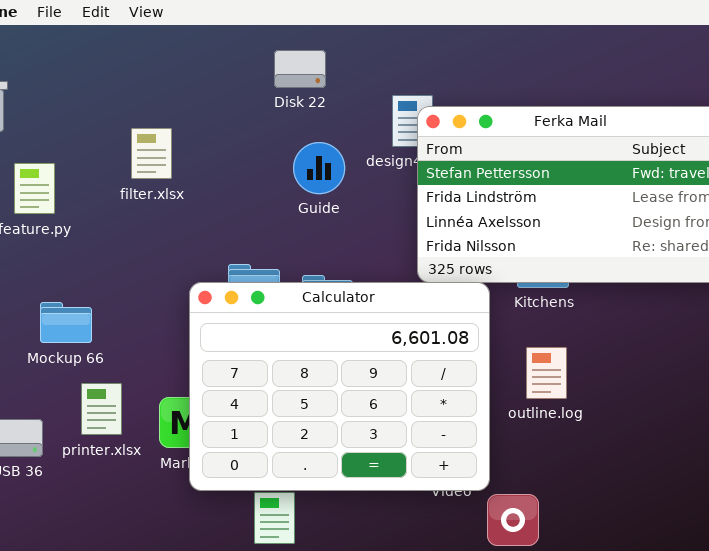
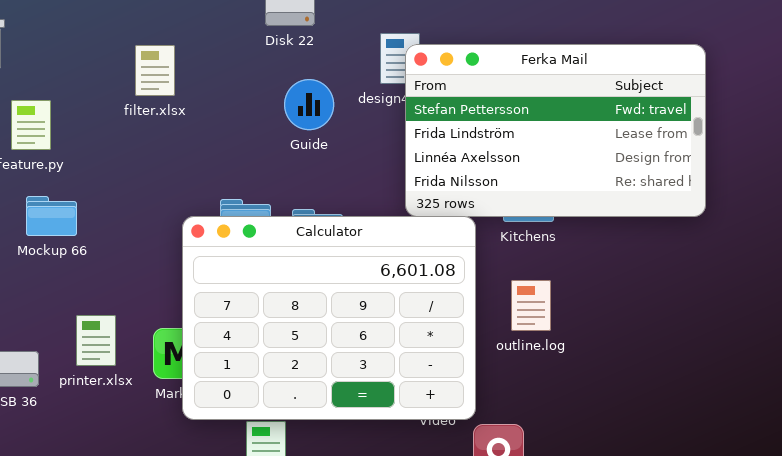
filter.xlsx: [131,128,172,179] -> [135,45,175,96], moved
Mockup 66: [40,302,92,343] -> [26,196,77,236], moved

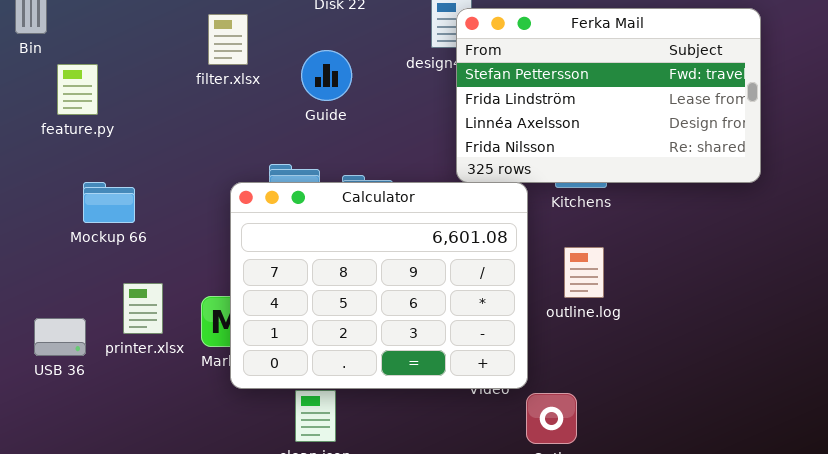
filter.xlsx: [135,45,175,96] -> [208,14,248,65], moved
Guide: [284,79,334,130] -> [301,50,352,101], moved
Mockup 66: [26,196,77,236] -> [83,182,135,223], moved

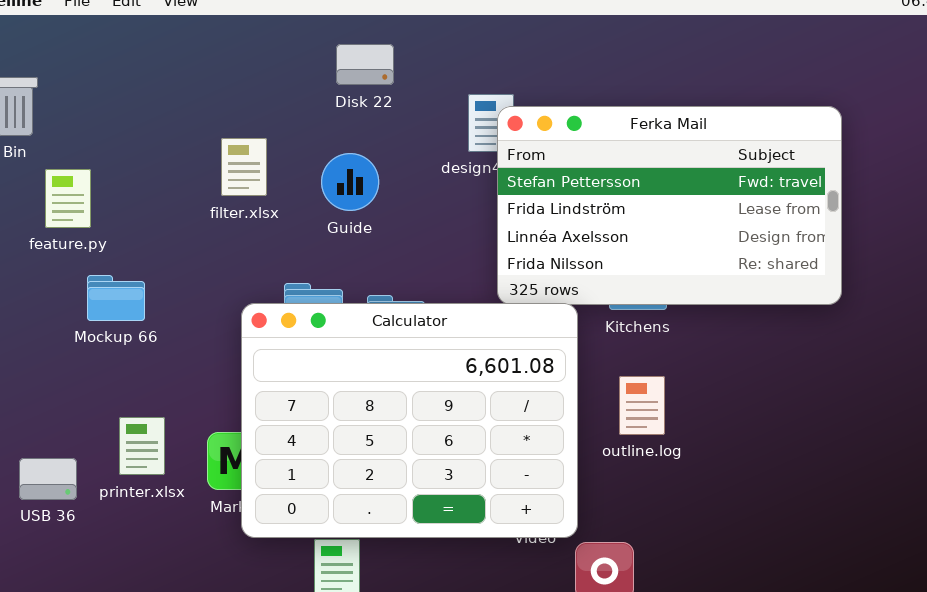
filter.xlsx: [208,14,248,65] -> [221,138,267,196], moved
Mockup 66: [83,182,135,223] -> [87,275,145,321], moved

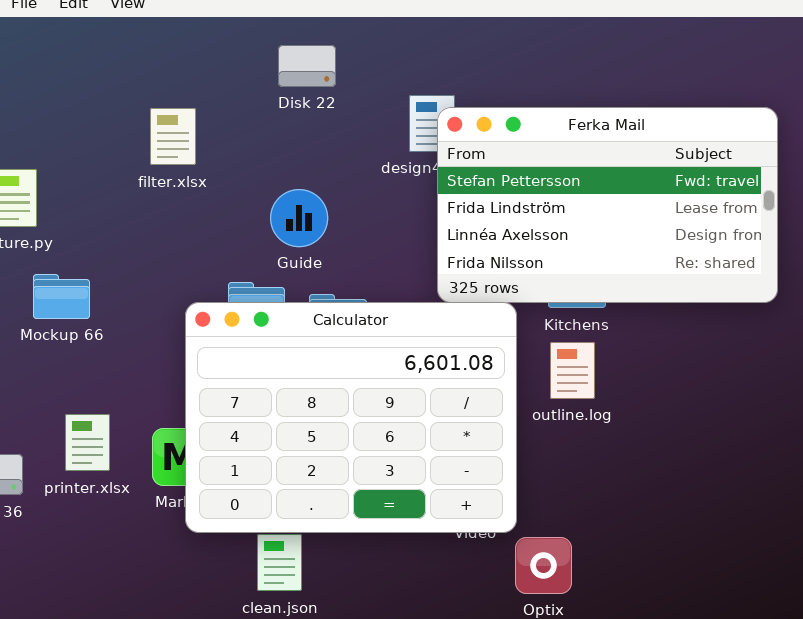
filter.xlsx: [221,138,267,196] -> [150,108,196,165], moved
Guide: [321,153,379,211] -> [270,189,328,247], moved
outline.log: [619,376,665,435] -> [550,342,595,399], moved

